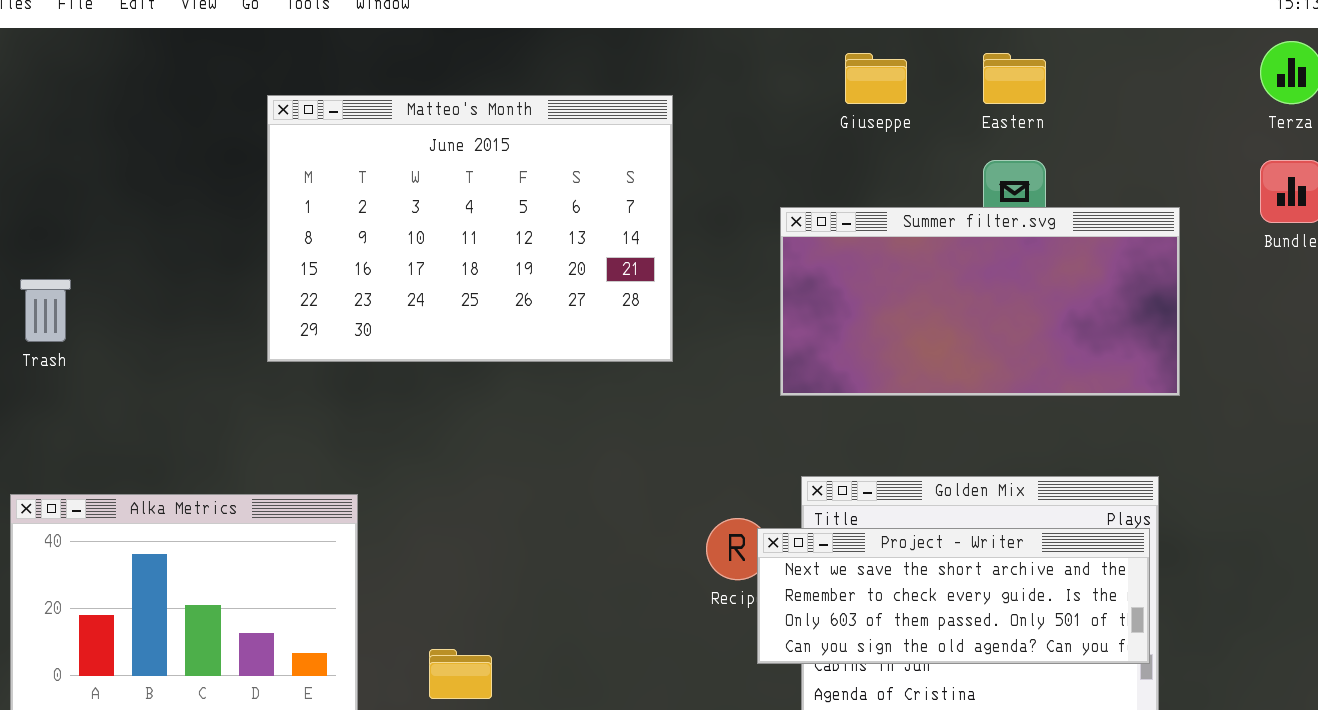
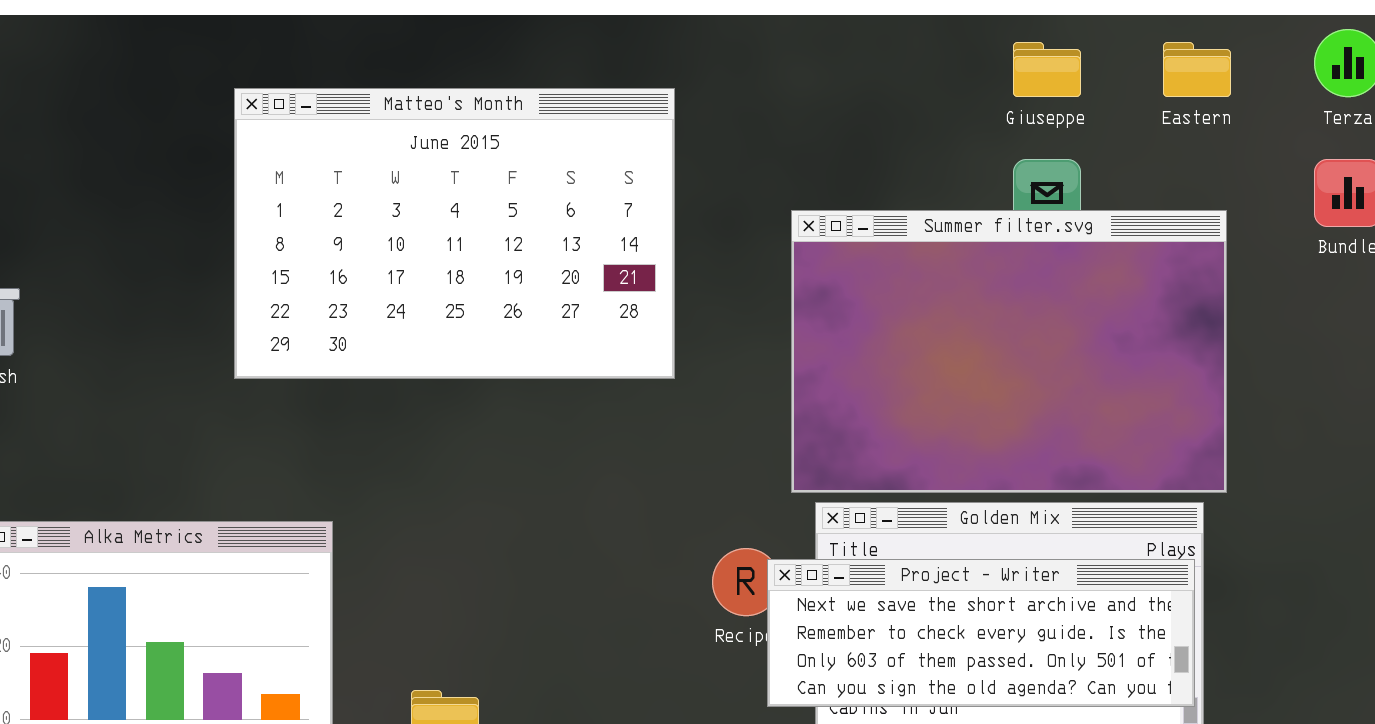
Giuseppe: [845,53,907,104] -> [1013,42,1081,97], moved
Eastern: [983,53,1046,104] -> [1163,42,1231,97], moved
Summer filter.svg: [780,207,1180,396] -> [791,210,1227,493], resized

